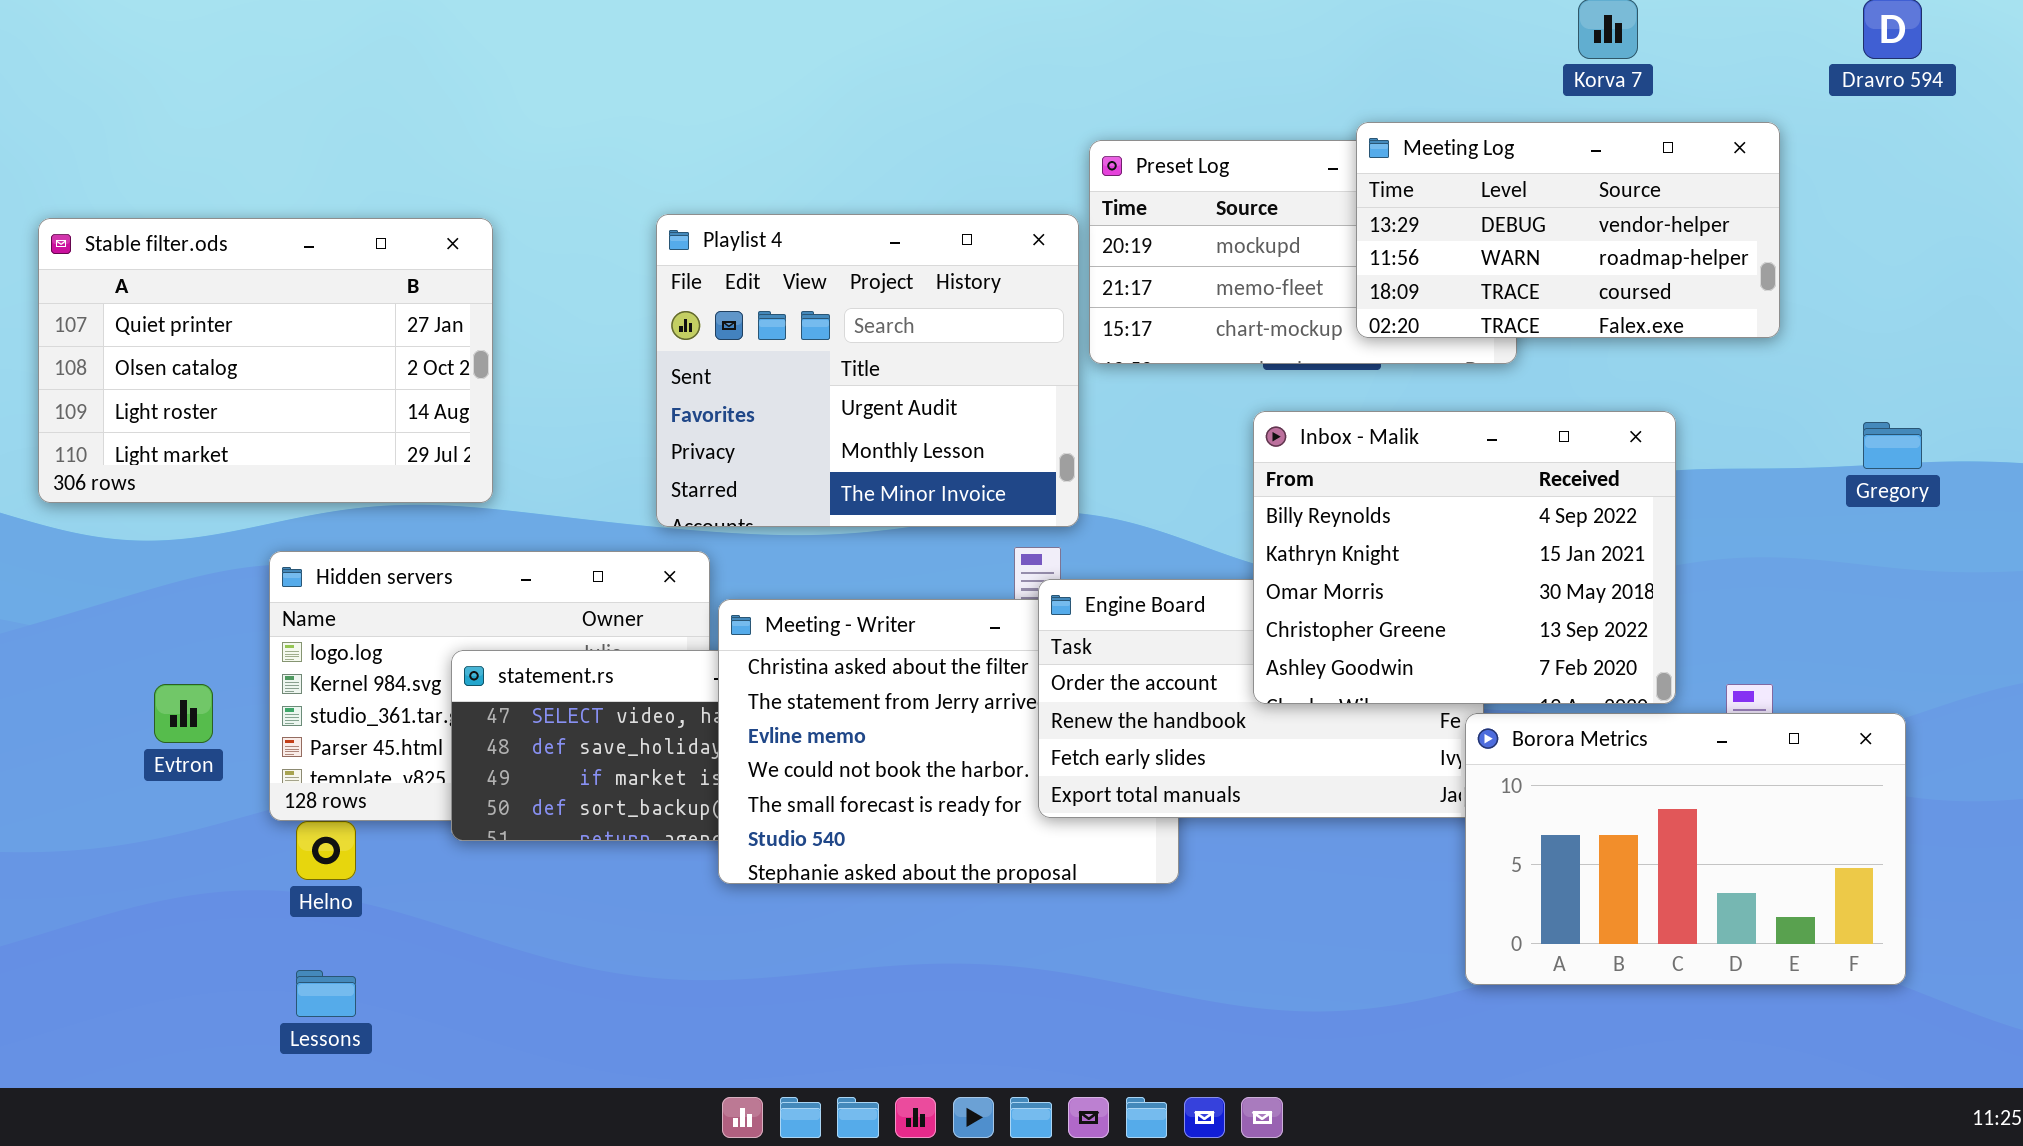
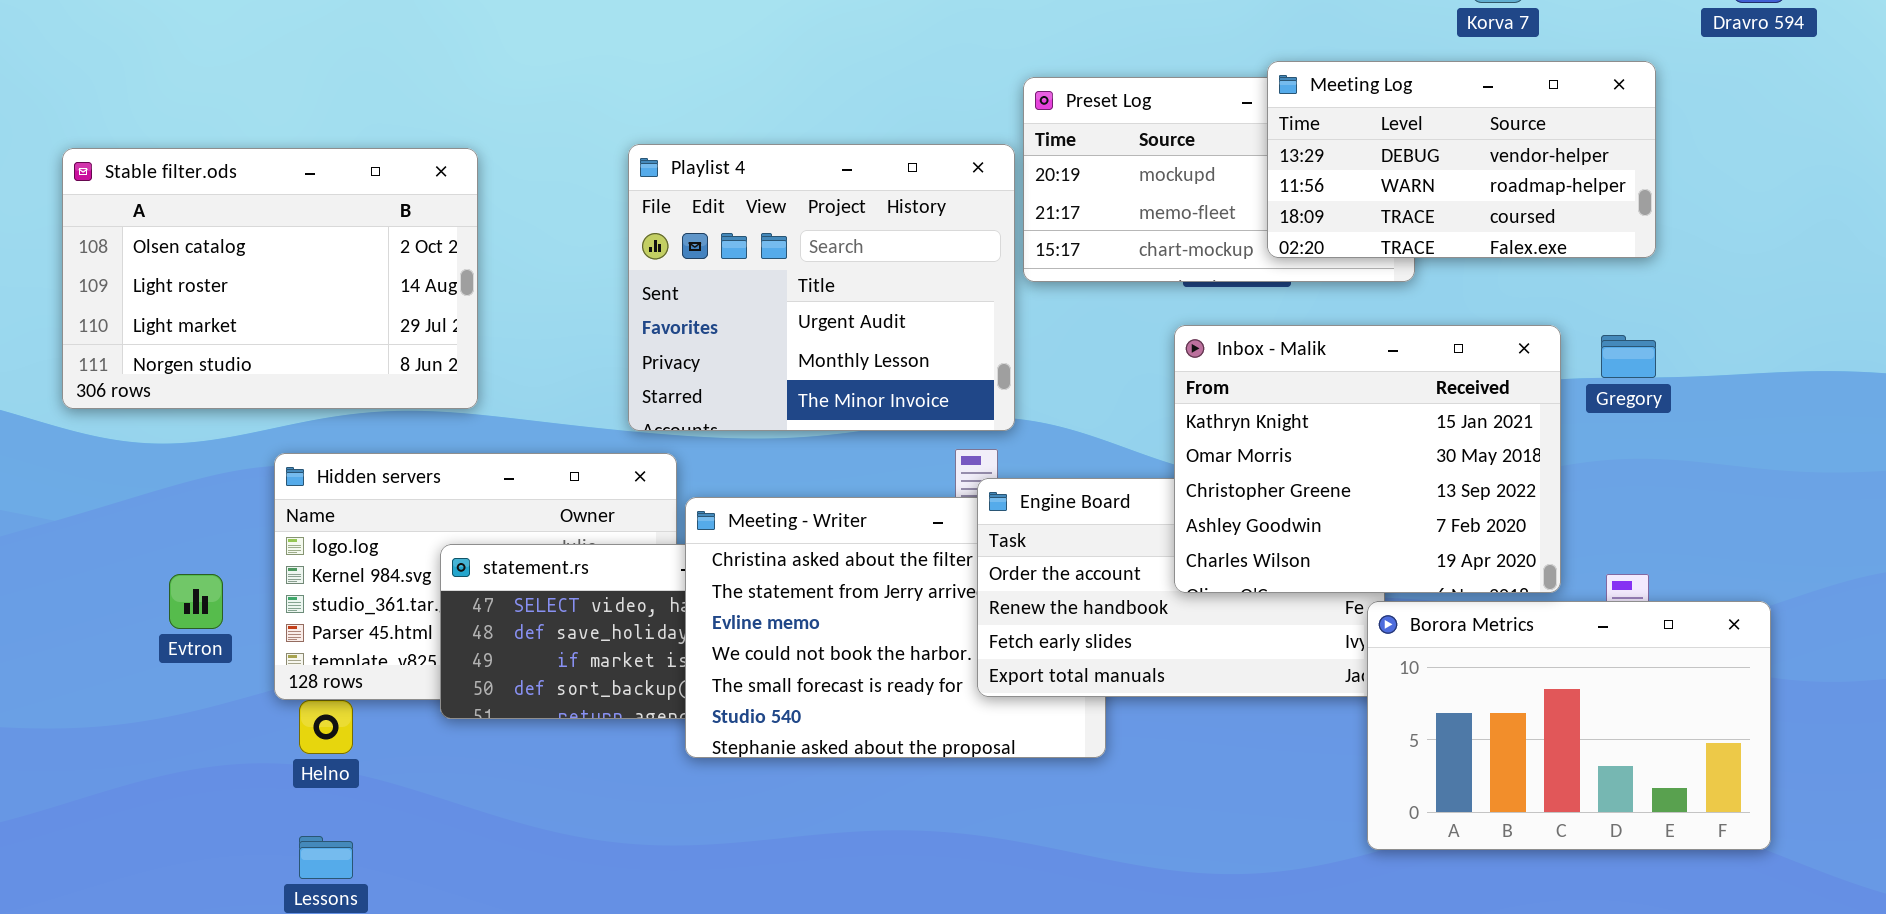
Stable filter.ods: [38,218,493,503] -> [62,148,478,409], scrolled down 1 row
Inbox - Malik: [1253,411,1676,704] -> [1174,325,1561,593], scrolled down 1 row
Gregory: [1863,422,1922,469] -> [1601,335,1656,378], moved

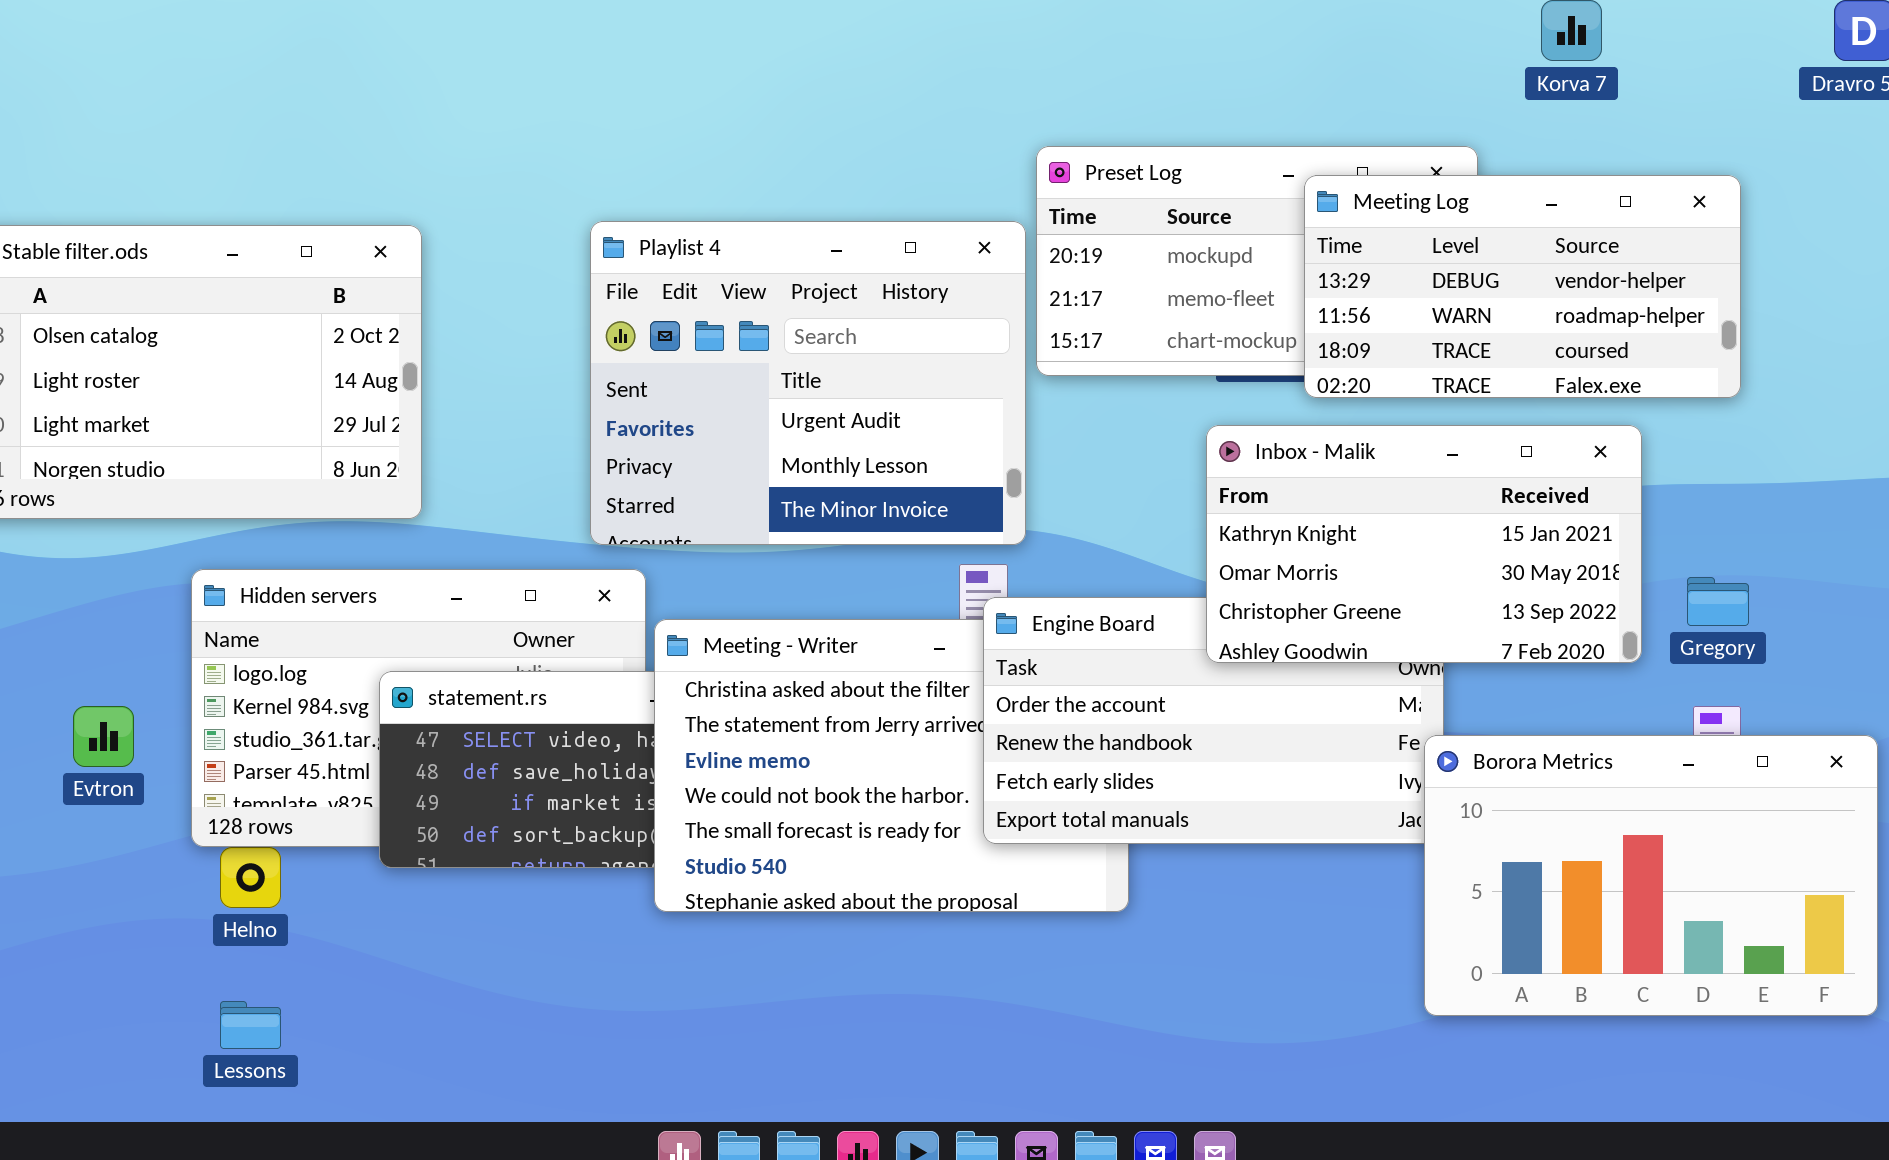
Meeting Log: [1267,61,1656,258] -> [1304,175,1741,398], moved
Inbox - Malik: [1174,325,1561,593] -> [1206,425,1642,663], resized
Gregory: [1601,335,1656,378] -> [1687,577,1749,626], moved

